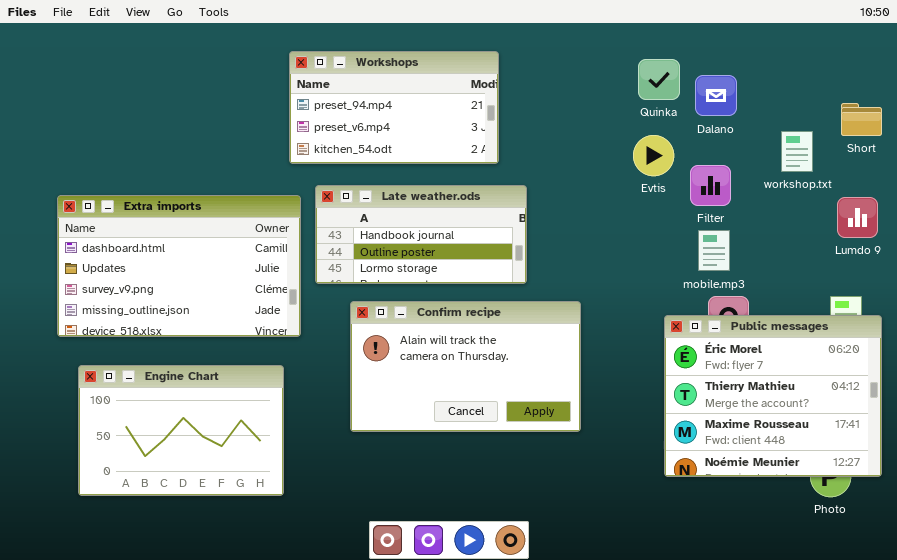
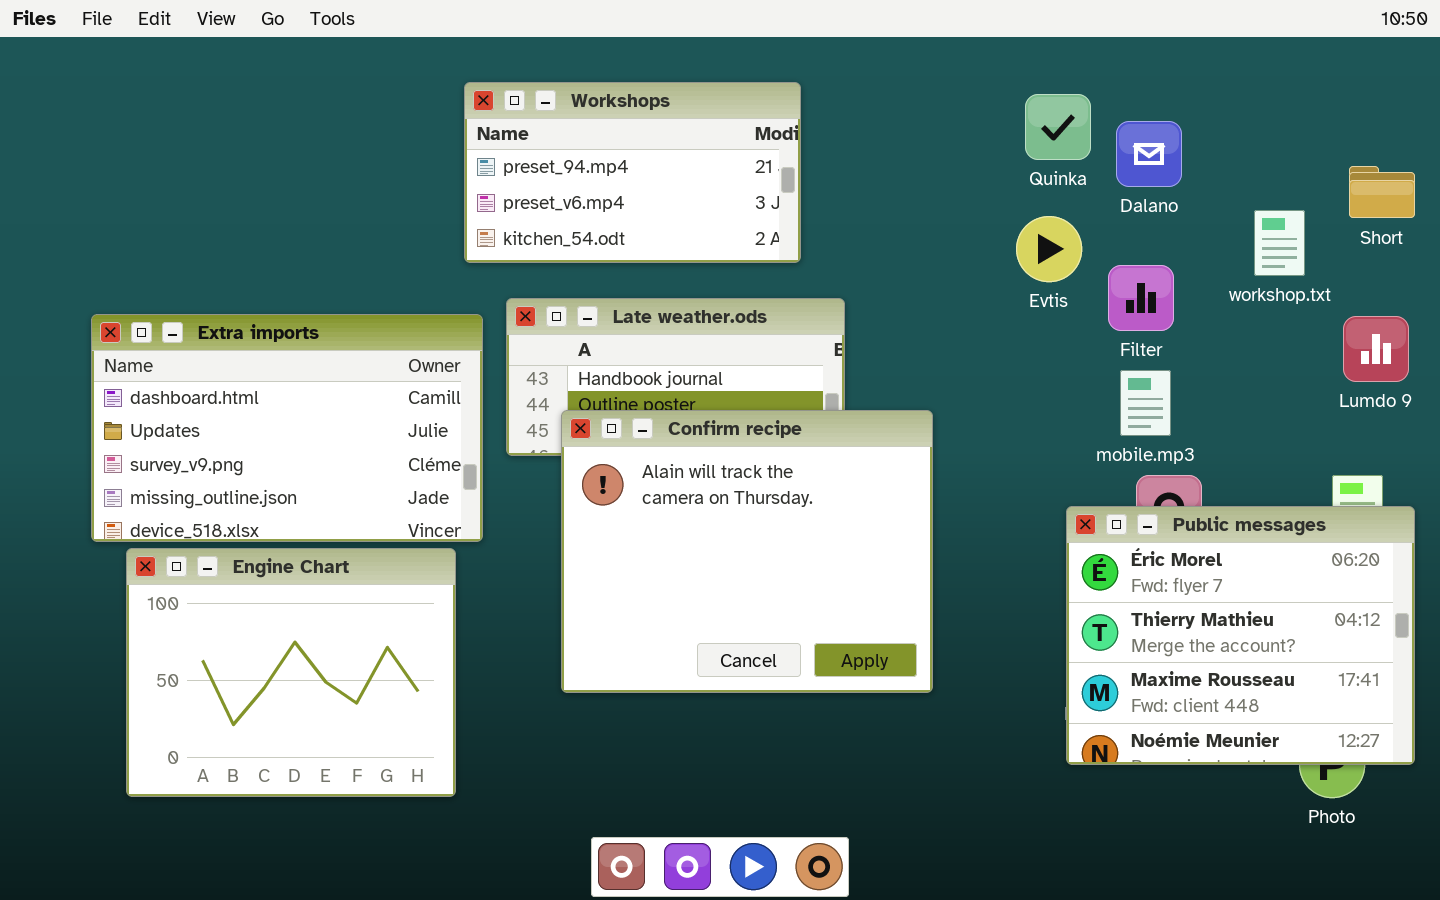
Confirm recipe: [350,301,581,432] -> [561,410,933,693], resized
Engine Chart: [78,365,284,496] -> [126,548,456,797], resized

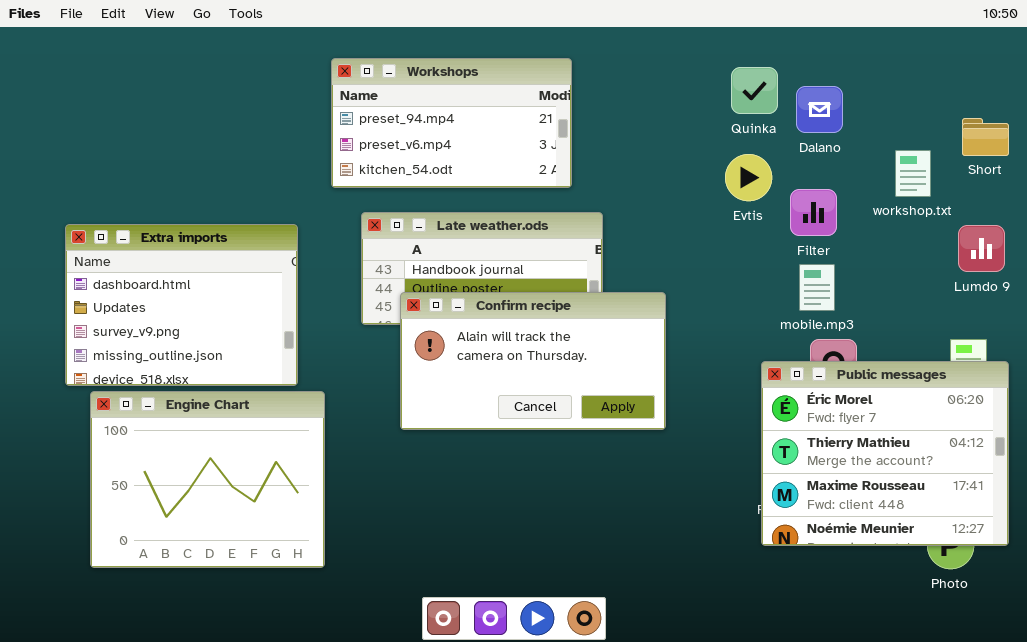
Extra imports: [91,314,483,542] -> [65,224,298,386], resized
Confirm recipe: [561,410,933,693] -> [400,292,666,430], resized

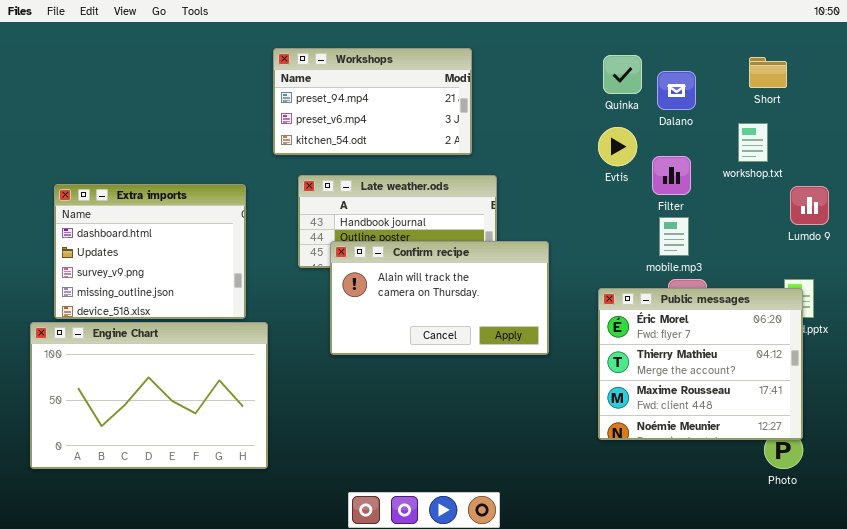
Short: [962,118,1009,156] -> [749,57,787,88], moved
Public messages: [761,361,1009,546] -> [598,288,803,440], moved
Engine Chart: [90,391,325,568] -> [30,322,268,469], resized

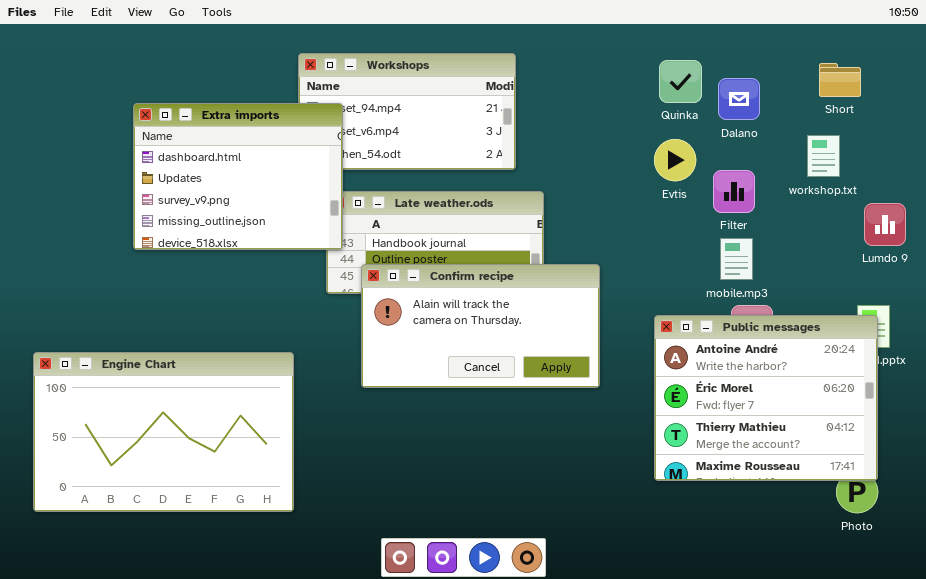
Extra imports: [54,184,246,319] -> [133,103,343,250], moved
Public messages: [598,288,803,440] -> [654,315,878,481], scrolled up 1 row

